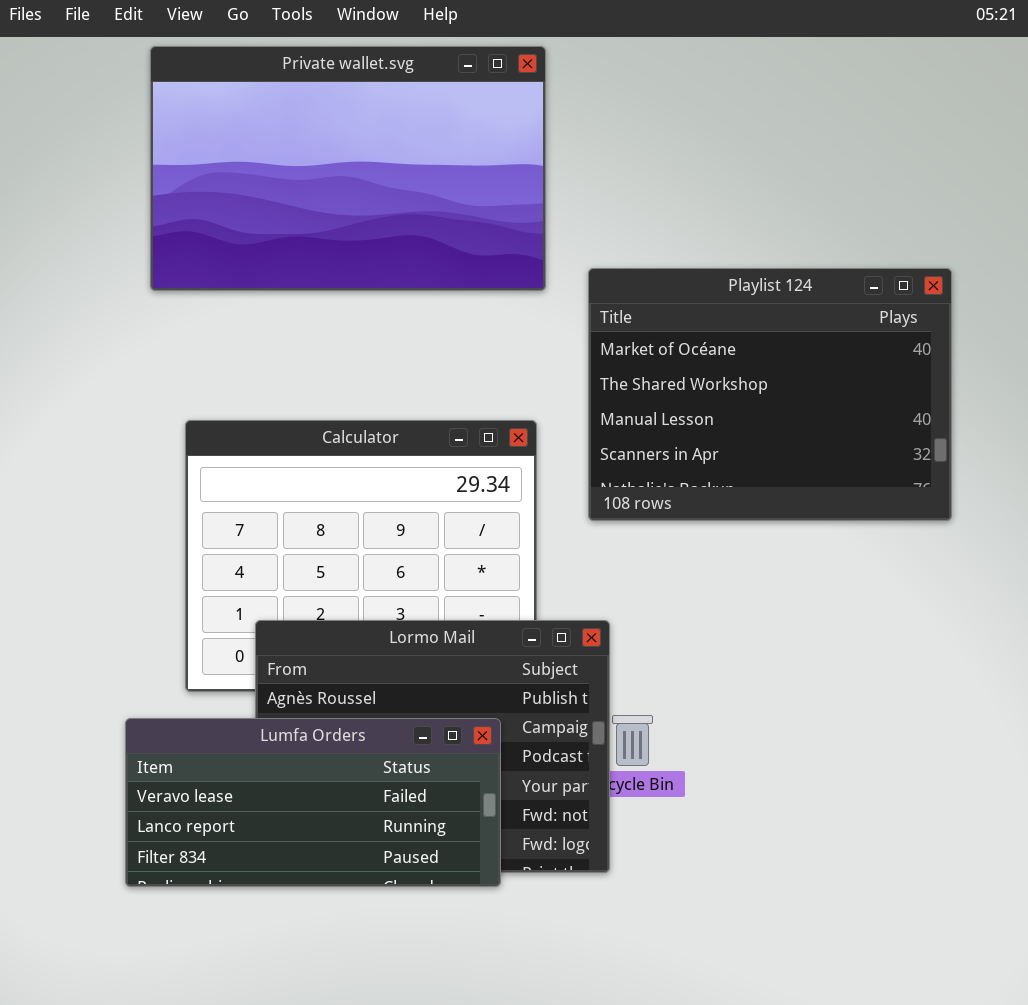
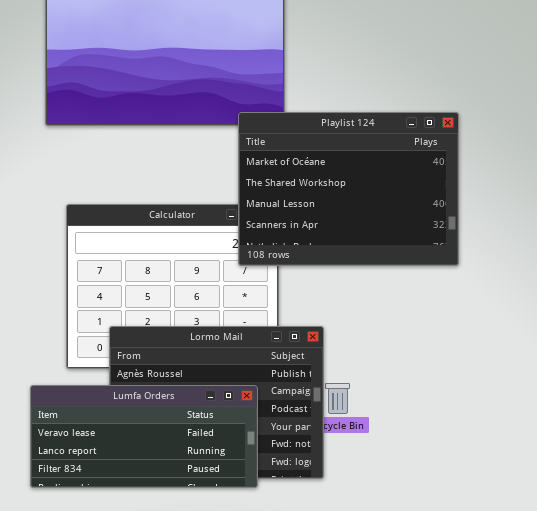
Playlist 124: [588,268,952,521] -> [238,112,459,266], moved

